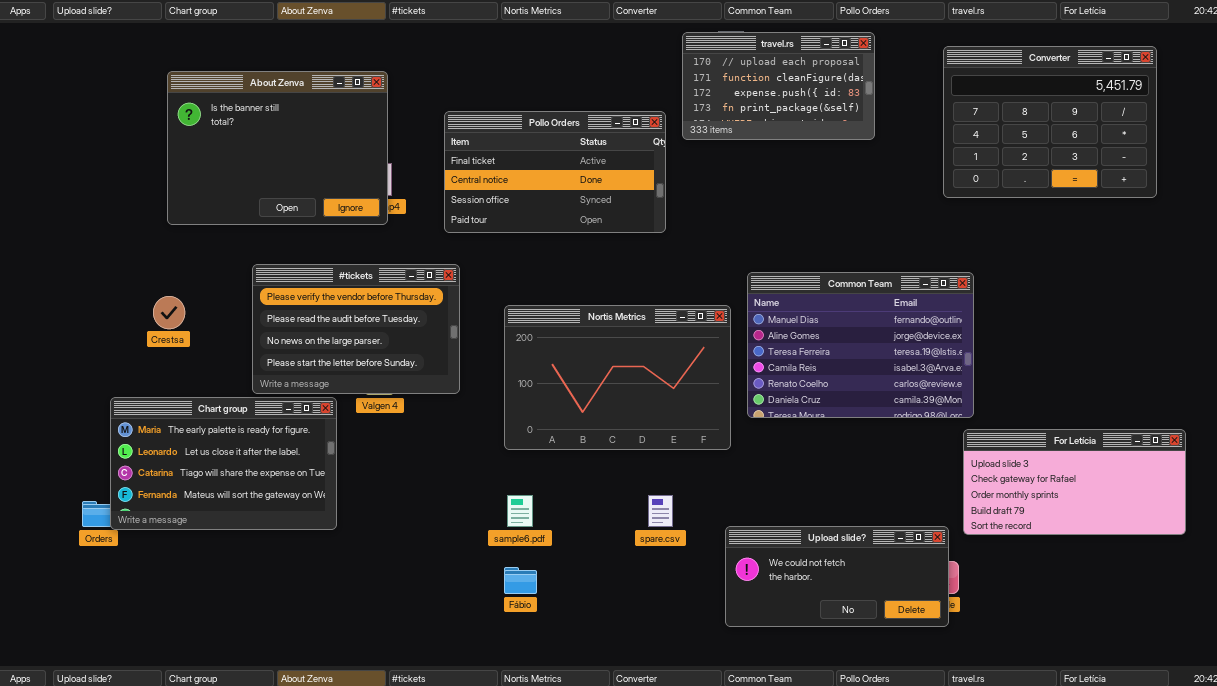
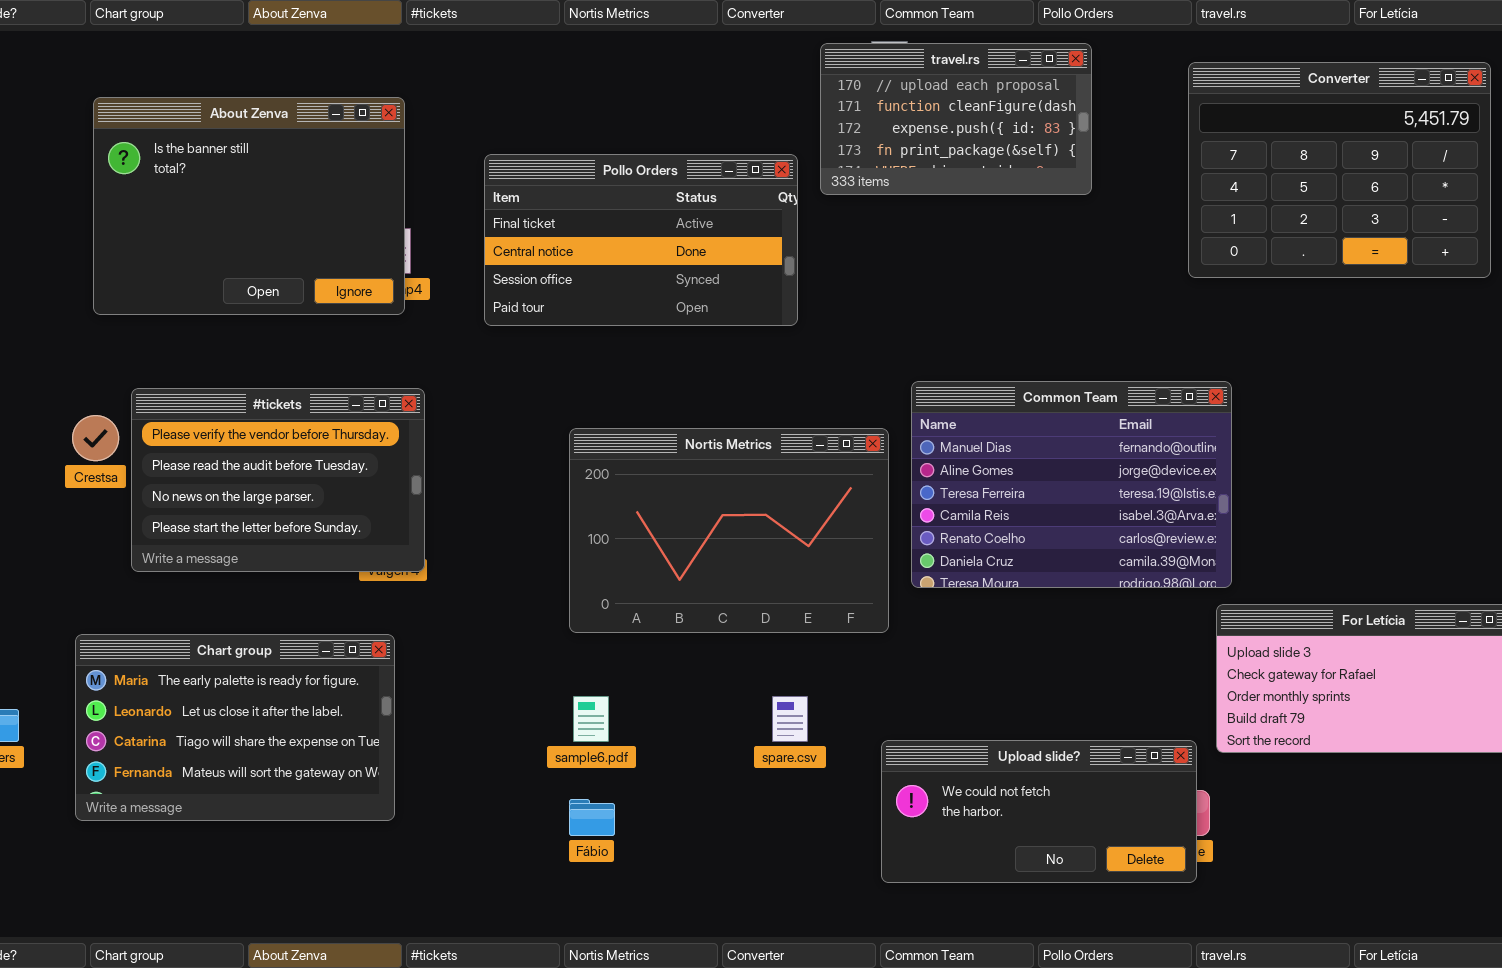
#tickets: [252,264,460,394] -> [131,388,425,572], moved
Chart group: [110,397,337,530] -> [75,634,395,821], moved

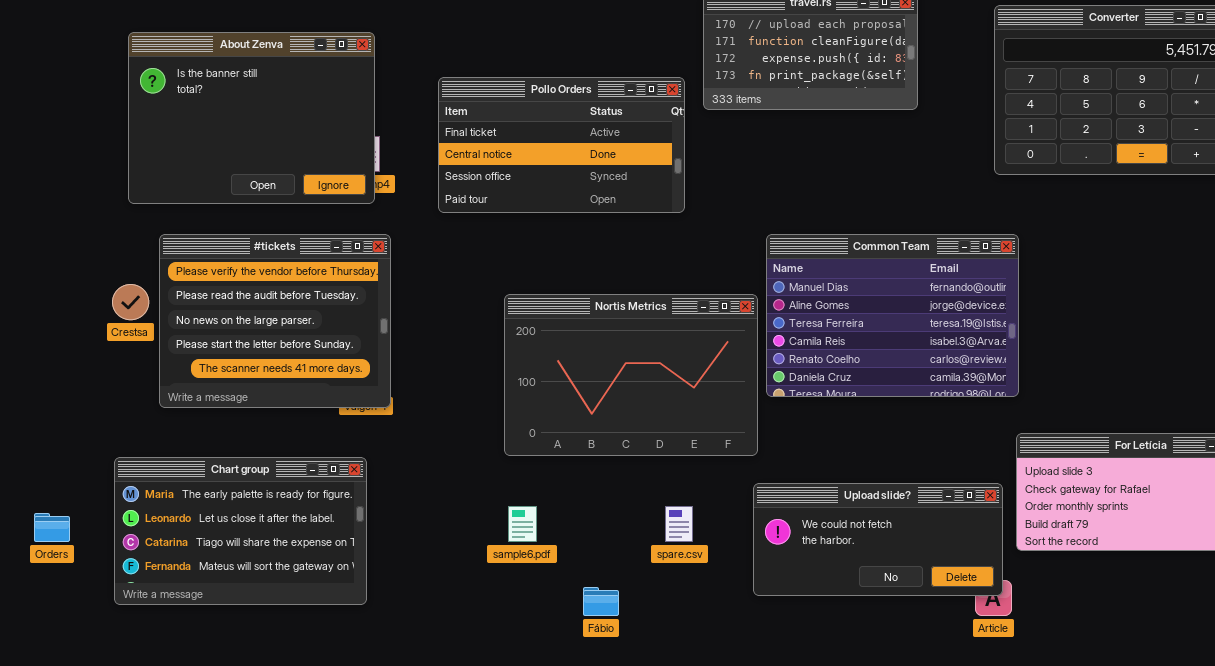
Common Team: [911,381,1232,588] -> [766,234,1019,397], moved
#tickets: [131,388,425,572] -> [159,234,391,408], resized
Upload slide?: [881,740,1197,883] -> [753,483,1003,596], moved
Fábio: [569,799,615,836] -> [583,587,619,616], moved

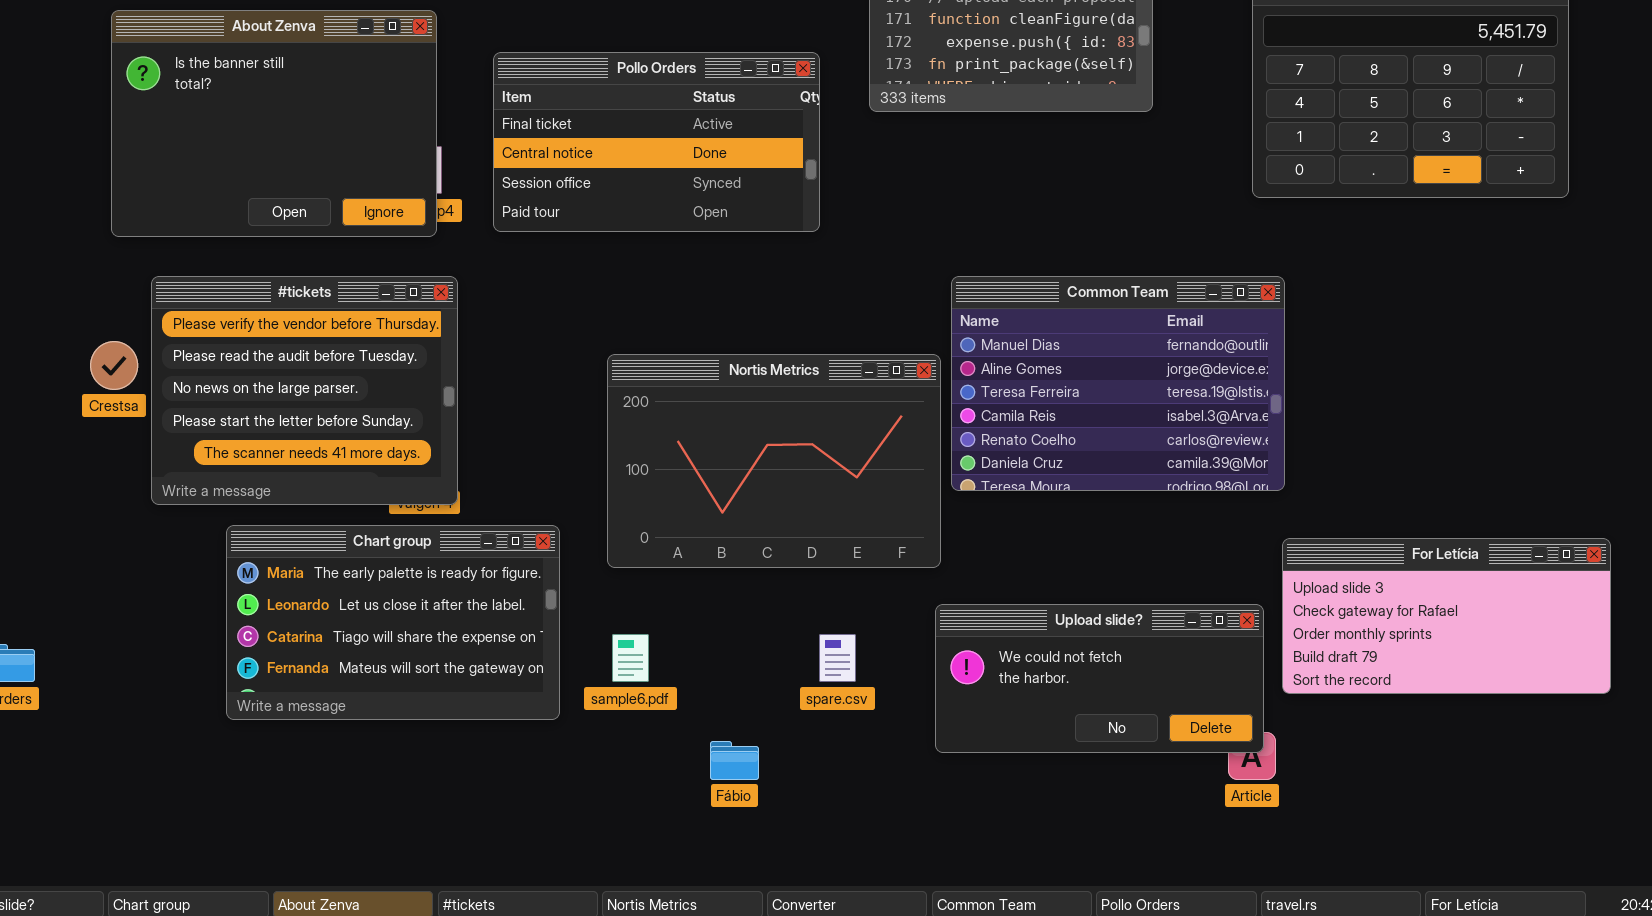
Pollo Orders: [438,77,685,213] -> [493,52,820,232], moved
Chart group: [114,457,367,605] -> [226,525,560,720], moved

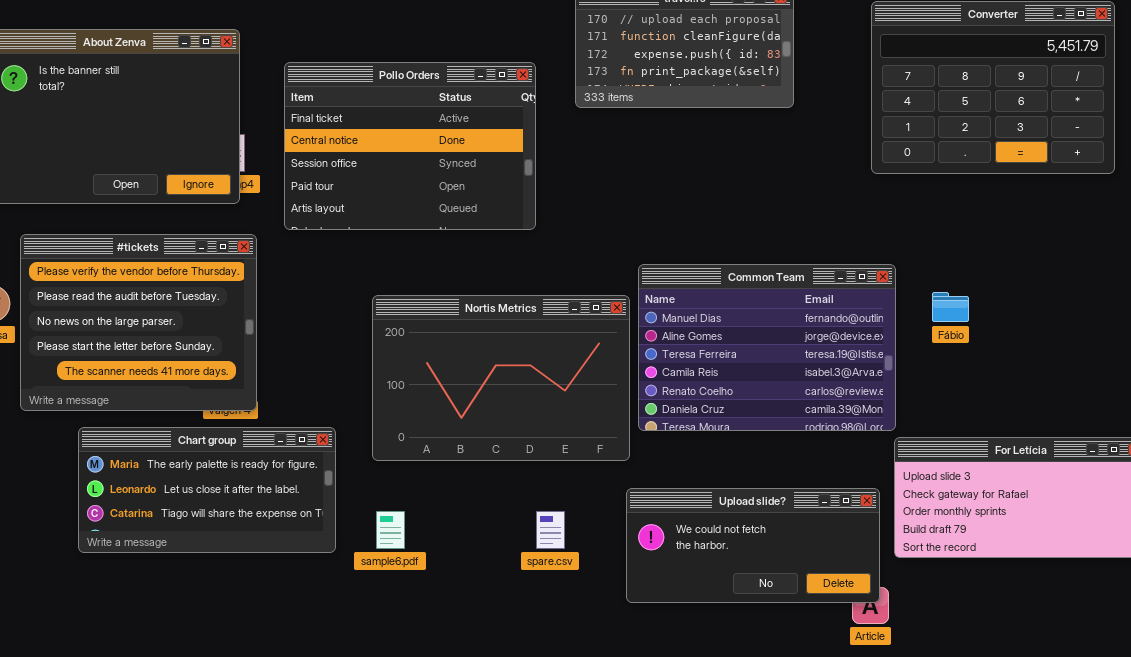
Pollo Orders: [493,52,820,232] -> [284,62,536,230], resized
Common Team: [951,276,1285,491] -> [638,264,896,431], moved
Chart group: [226,525,560,720] -> [78,427,336,553], resized
Fábio: [710,741,759,780] -> [932,292,969,322], moved

